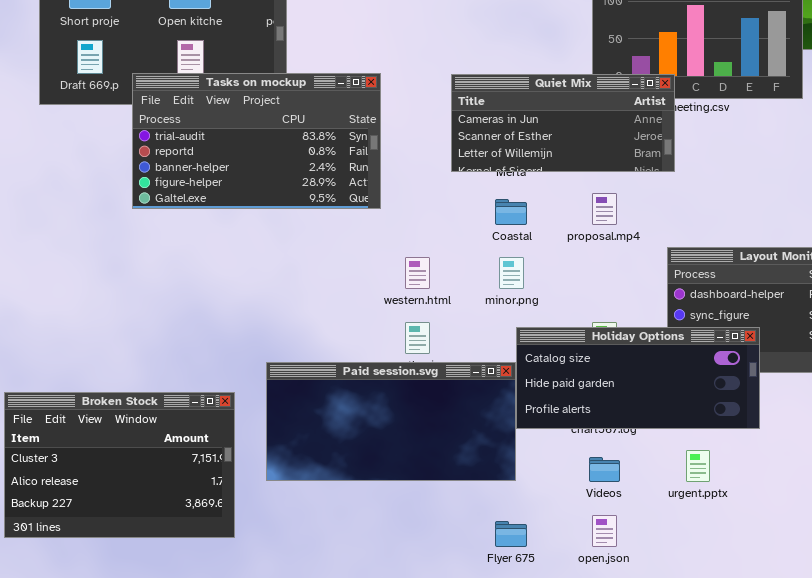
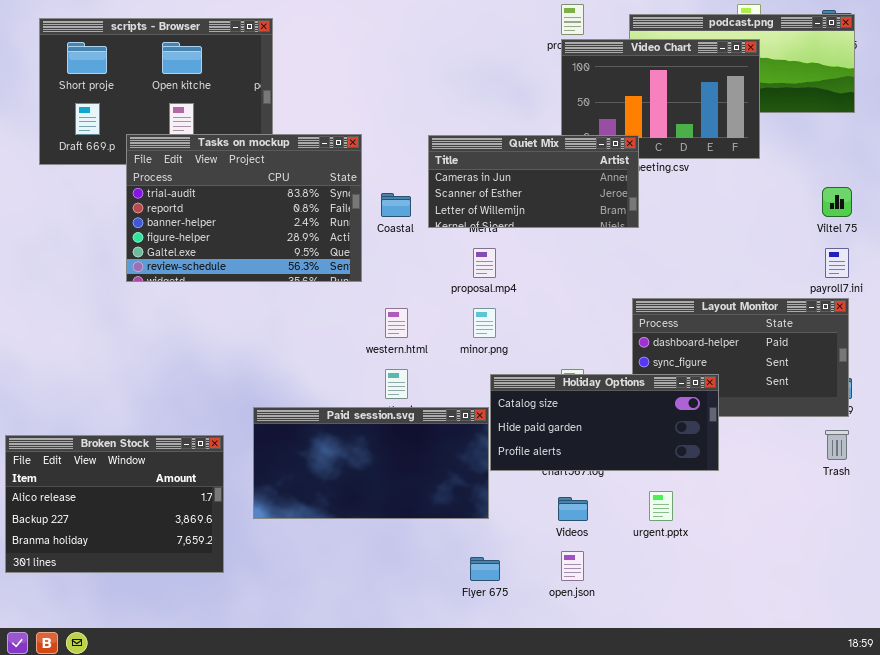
Tasks on mockup: [132,73,381,209] -> [126,134,362,282], resized
proposal.mp4: [592,193,617,225] -> [473,248,496,278], moved
Coastal: [495,199,527,225] -> [381,193,411,217], moved
Broken Stock: [4,392,235,538] -> [5,435,224,573], scrolled down 1 row

